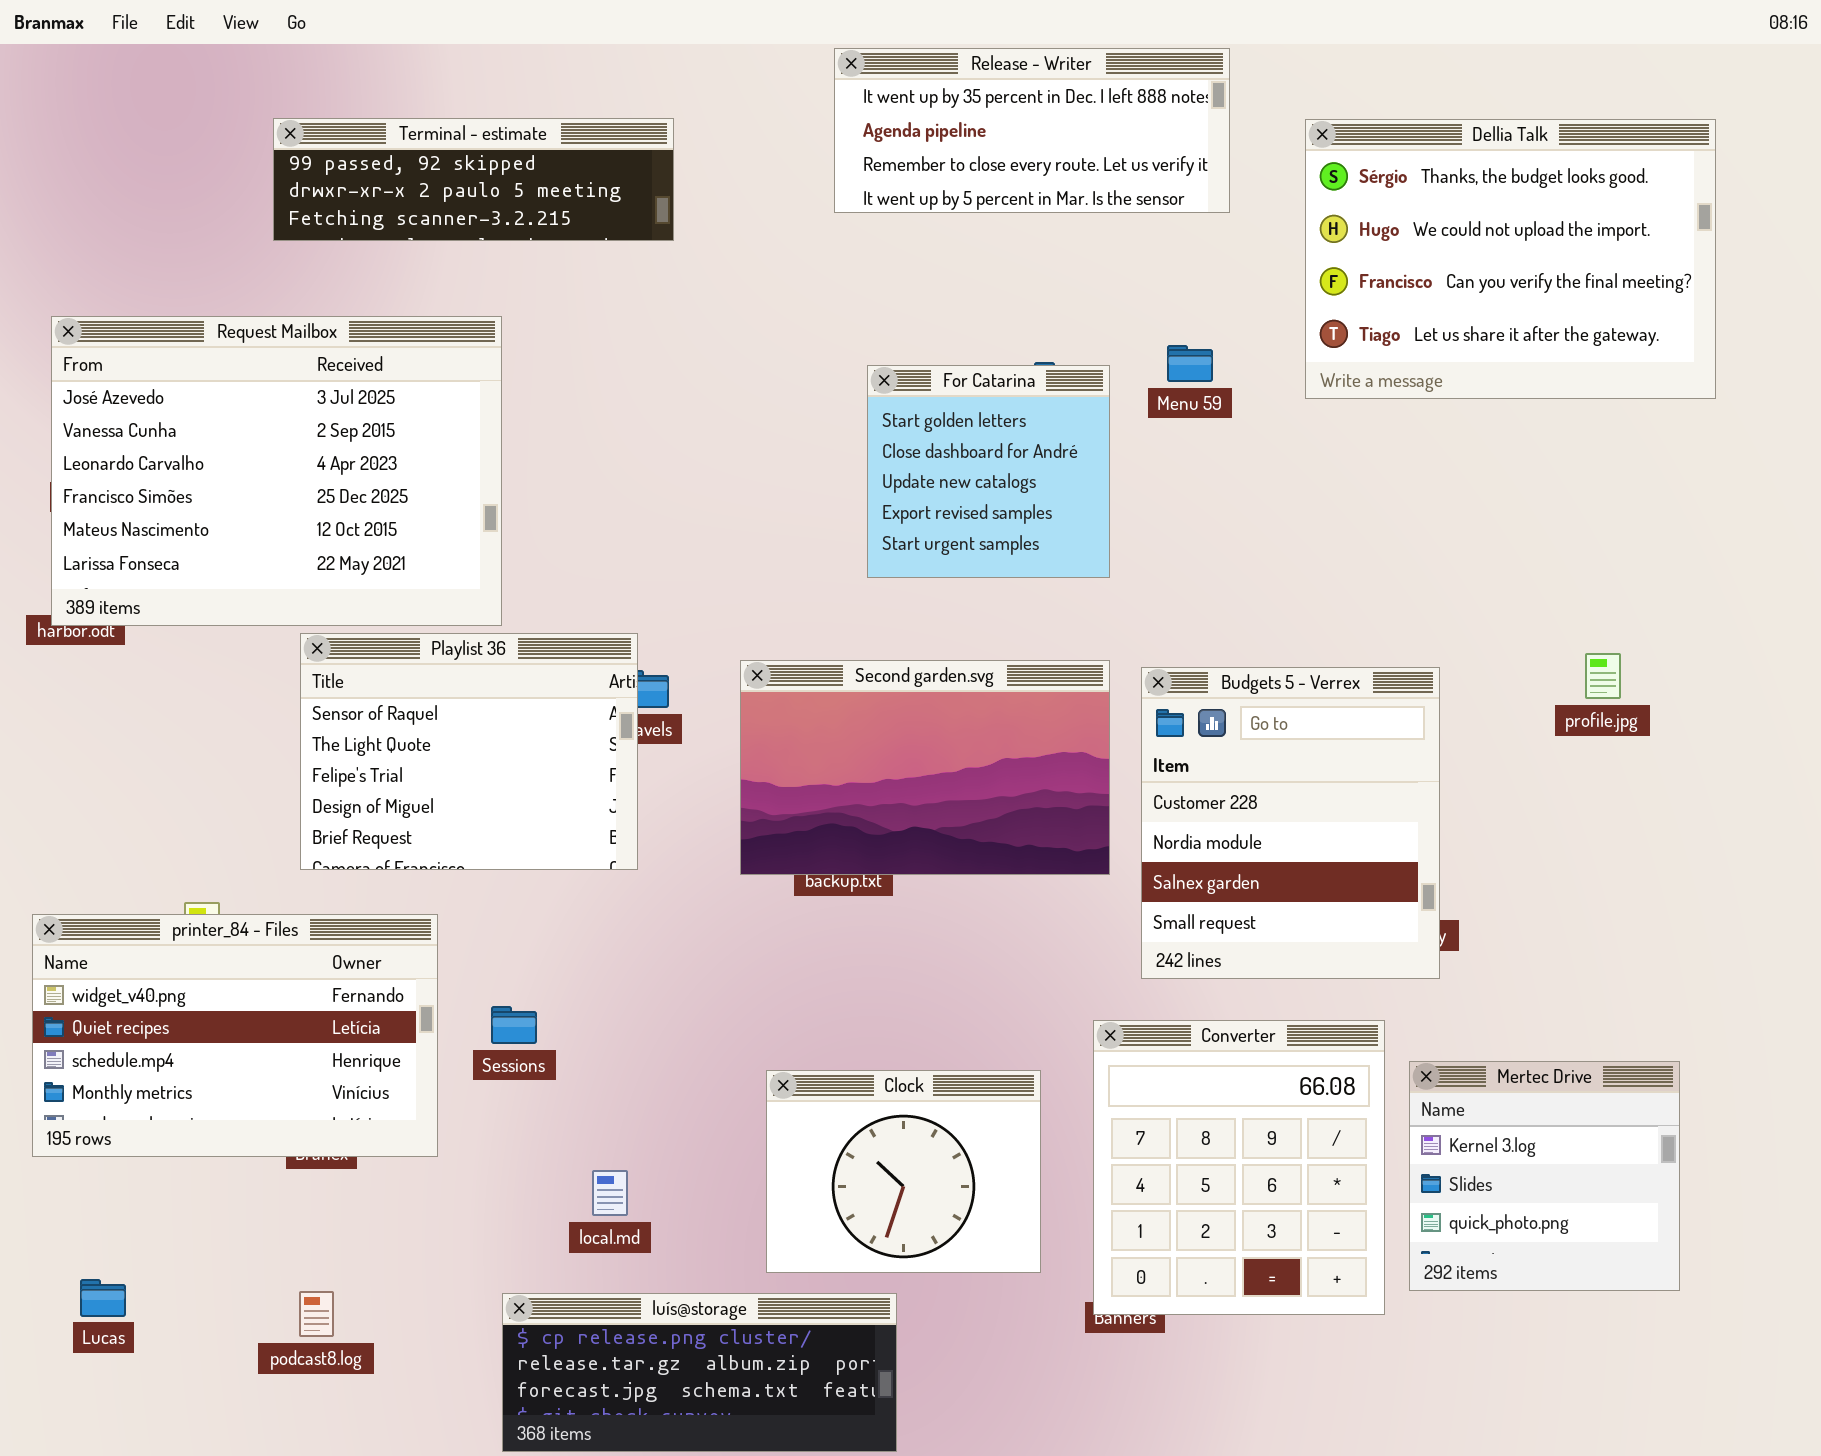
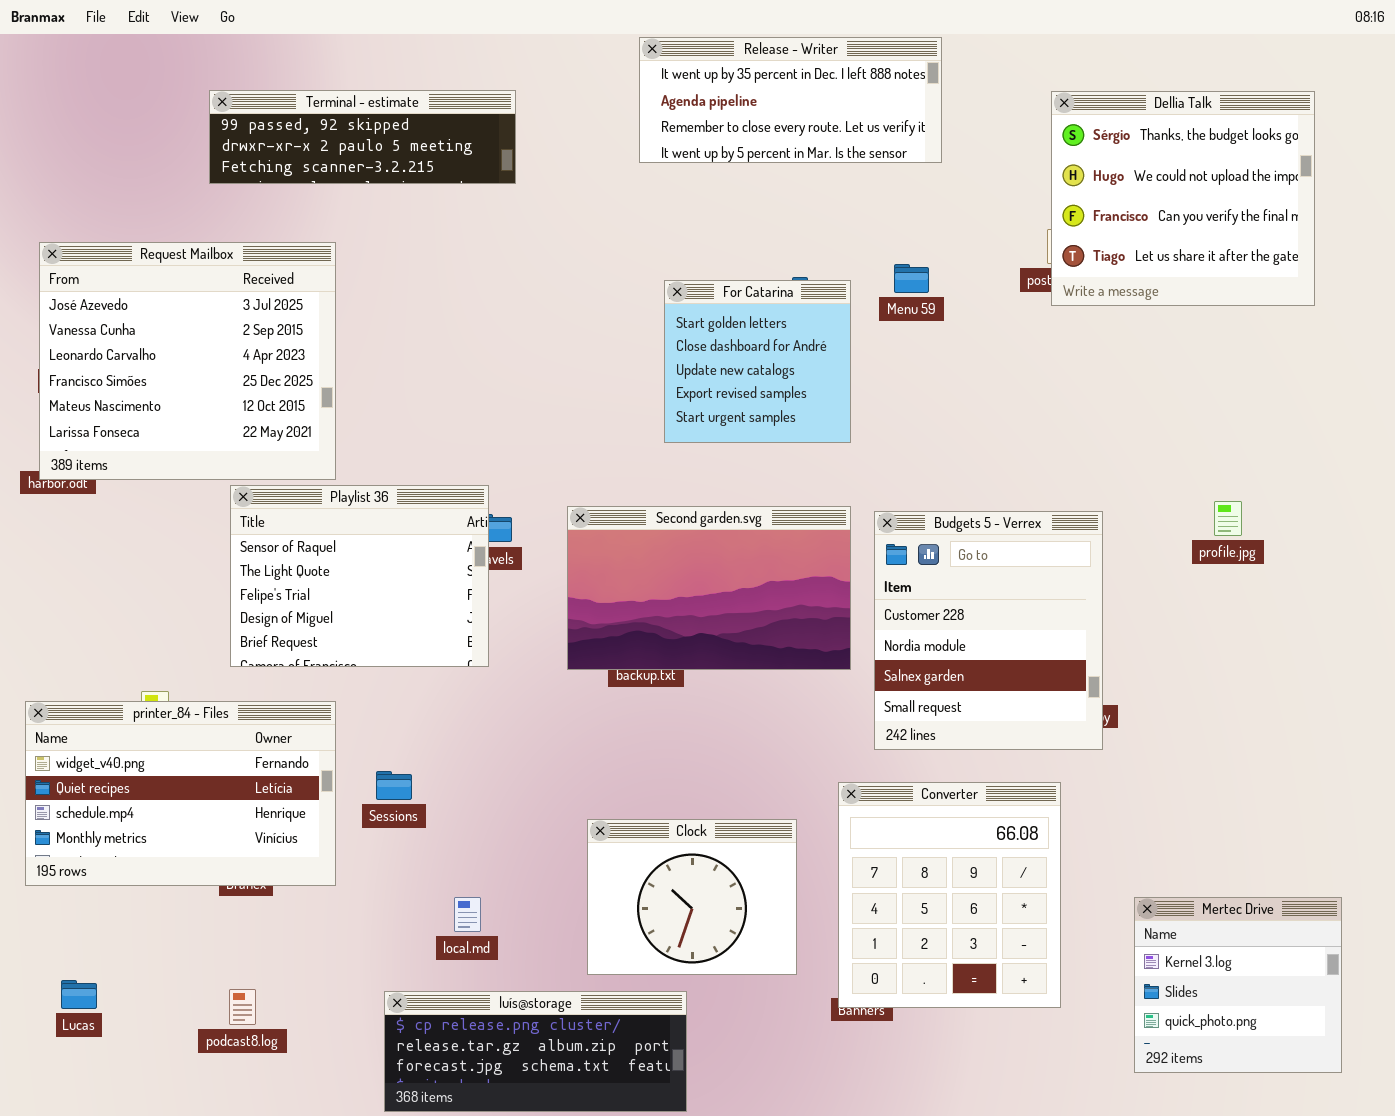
Dellia Talk: [1305,119,1716,399] -> [1051,91,1315,306], resized
Request Mailbox: [51,316,502,626] -> [39,242,336,480], resized
Mertec Drive: [1409,1061,1680,1291] -> [1134,897,1342,1073], moved

